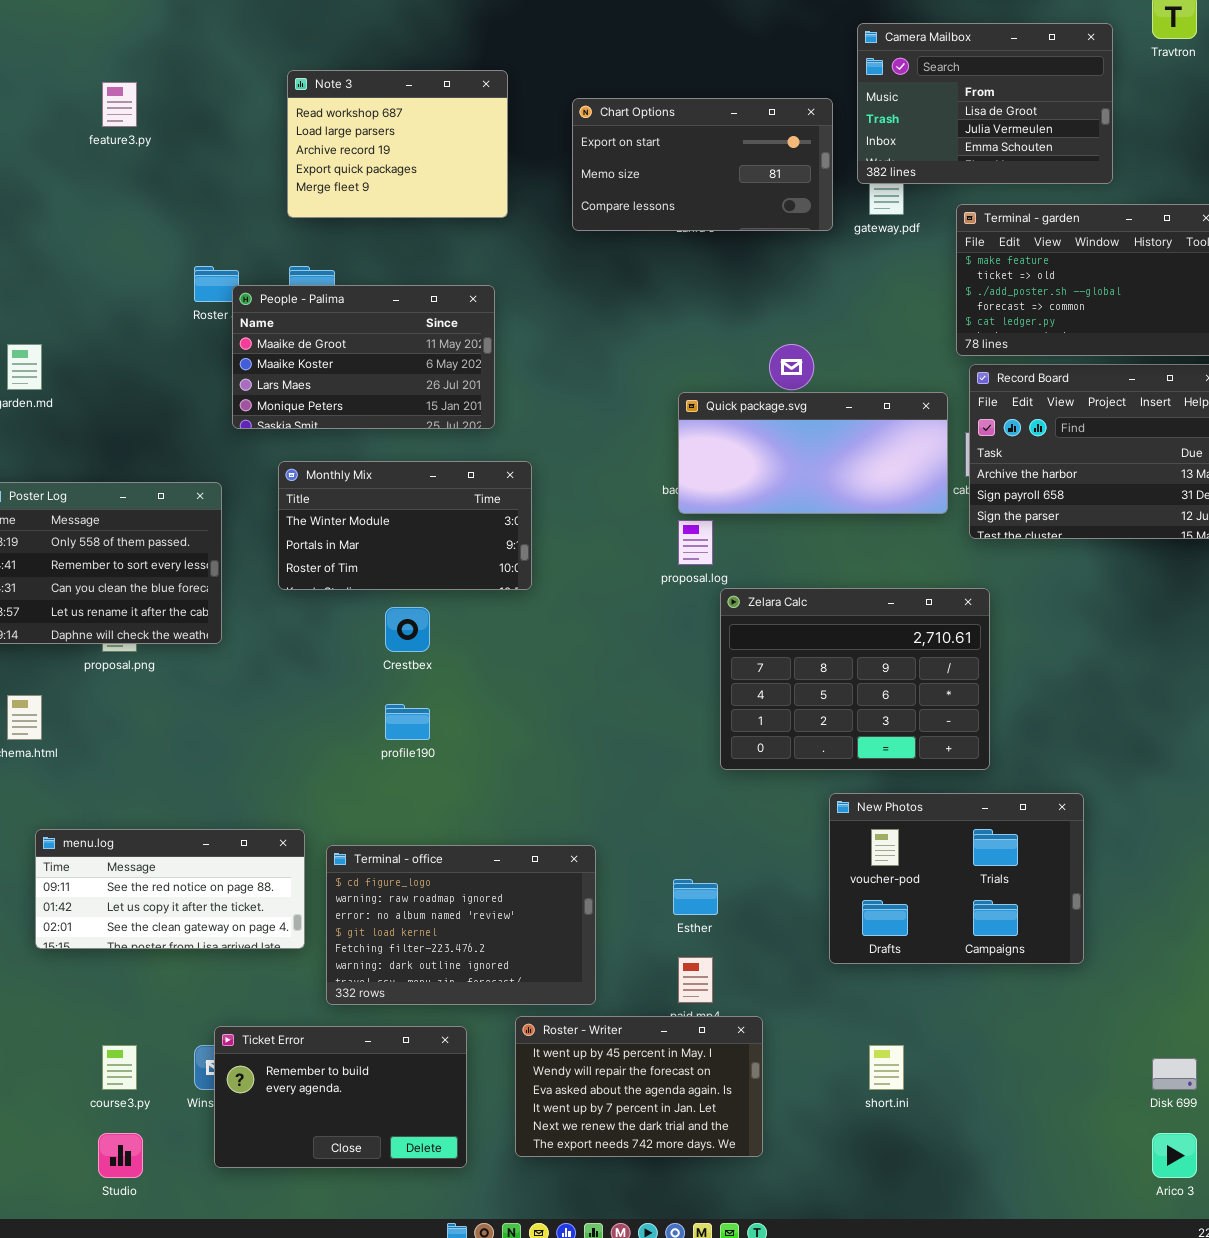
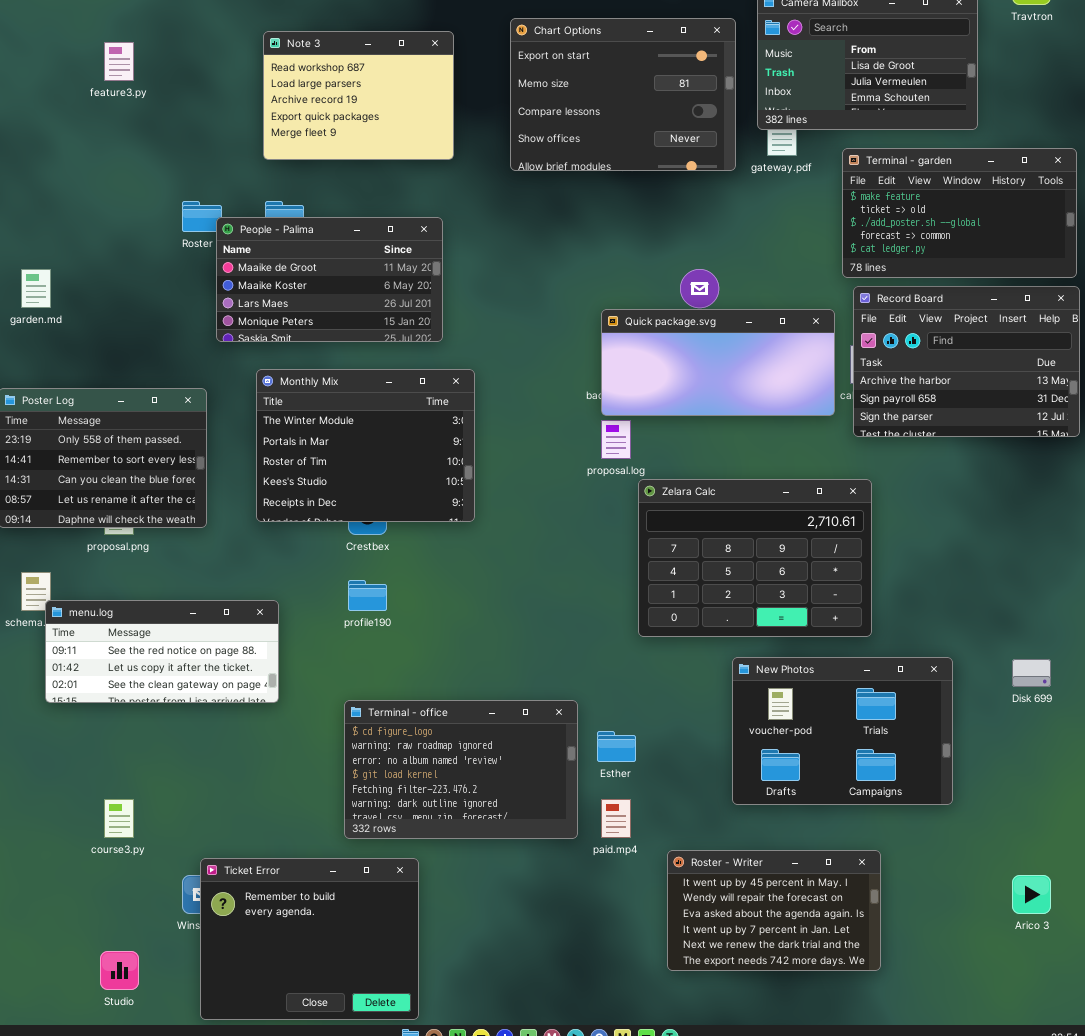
Chart Options: [572,98,833,231] -> [510,18,736,171], resized
Monthly Mix: [278,461,532,590] -> [256,369,475,522], resized
menu.log: [35,829,305,949] -> [45,600,279,703], moved
Terminal - office: [326,845,596,1005] -> [344,700,578,839], moved
Roster - Writer: [515,1016,763,1157] -> [667,850,881,971], moved
Ticket Error: [214,1026,467,1168] -> [200,858,419,1020], resized
course3.py: [102,1045,137,1090] -> [104,799,134,838], moved
Disk 699: [1152,1058,1197,1090] -> [1012,659,1051,687], moved
Arico 3: [1152,1133,1197,1178] -> [1012,875,1051,914], moved

